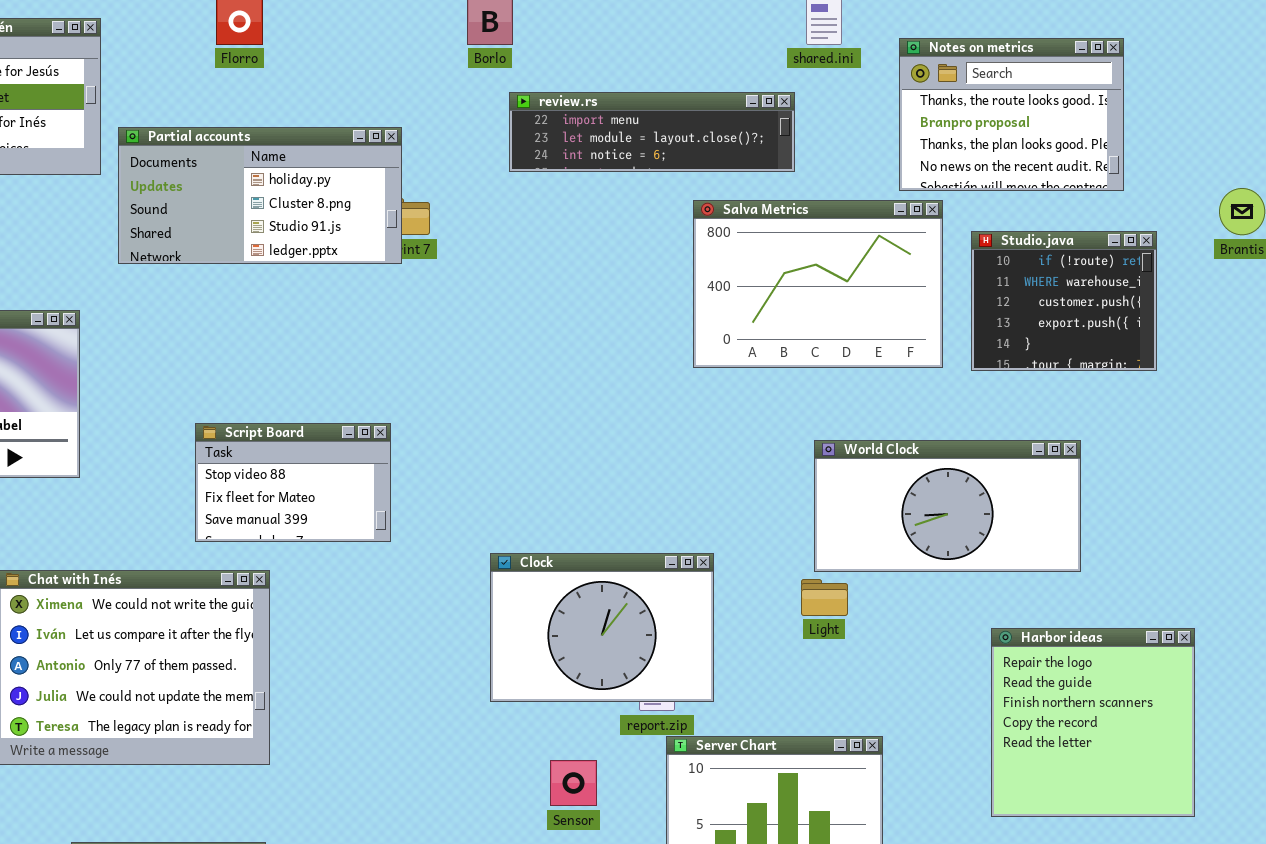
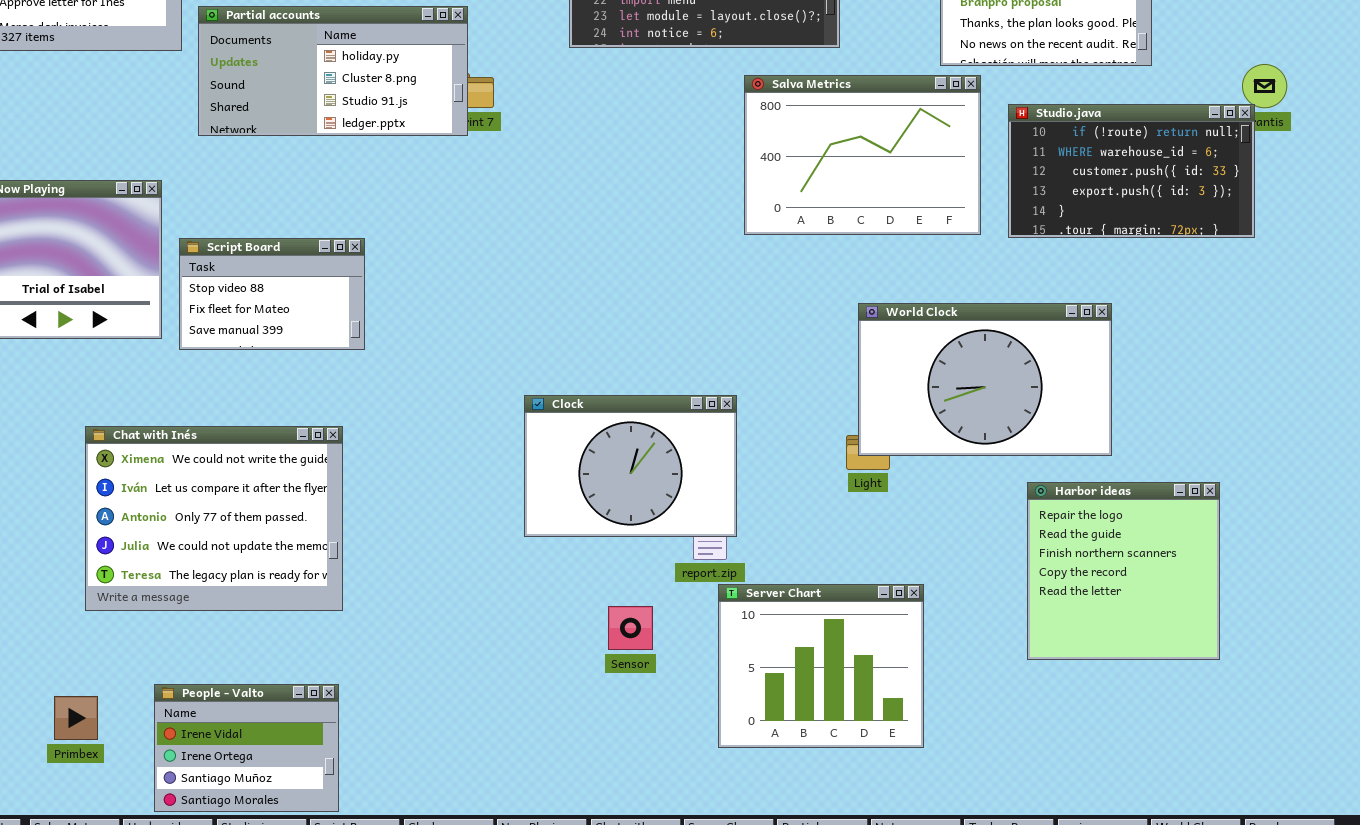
Studio.java: [971,231,1157,371] -> [1008,104,1255,238], resized
Script Board: [195,423,391,542] -> [179,238,365,350], moved
World Clock: [814,440,1081,572] -> [858,303,1112,456], resized
Clock: [490,553,714,702] -> [524,395,737,537], moved

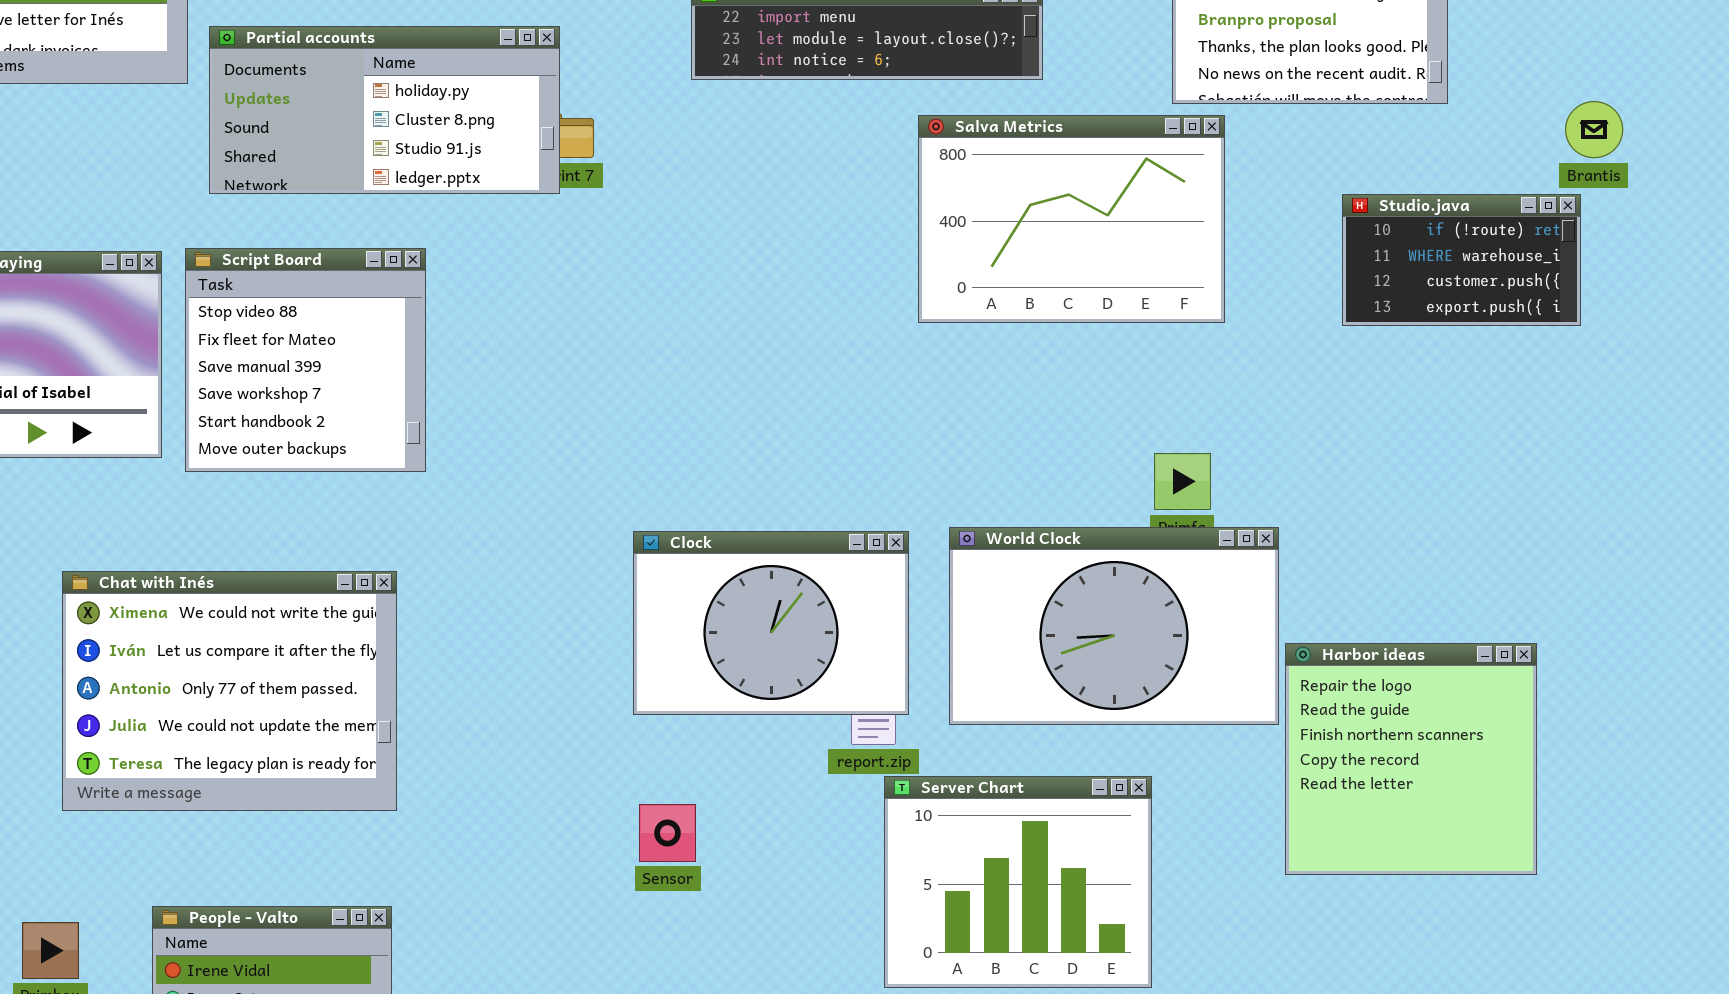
Studio.java: [1008,104,1255,238] -> [1342,194,1581,326], resized
Script Board: [179,238,365,350] -> [185,248,426,472], resized
World Clock: [858,303,1112,456] -> [949,527,1279,725], moved
Sensor: [608,606,653,650] -> [639,804,696,862], moved

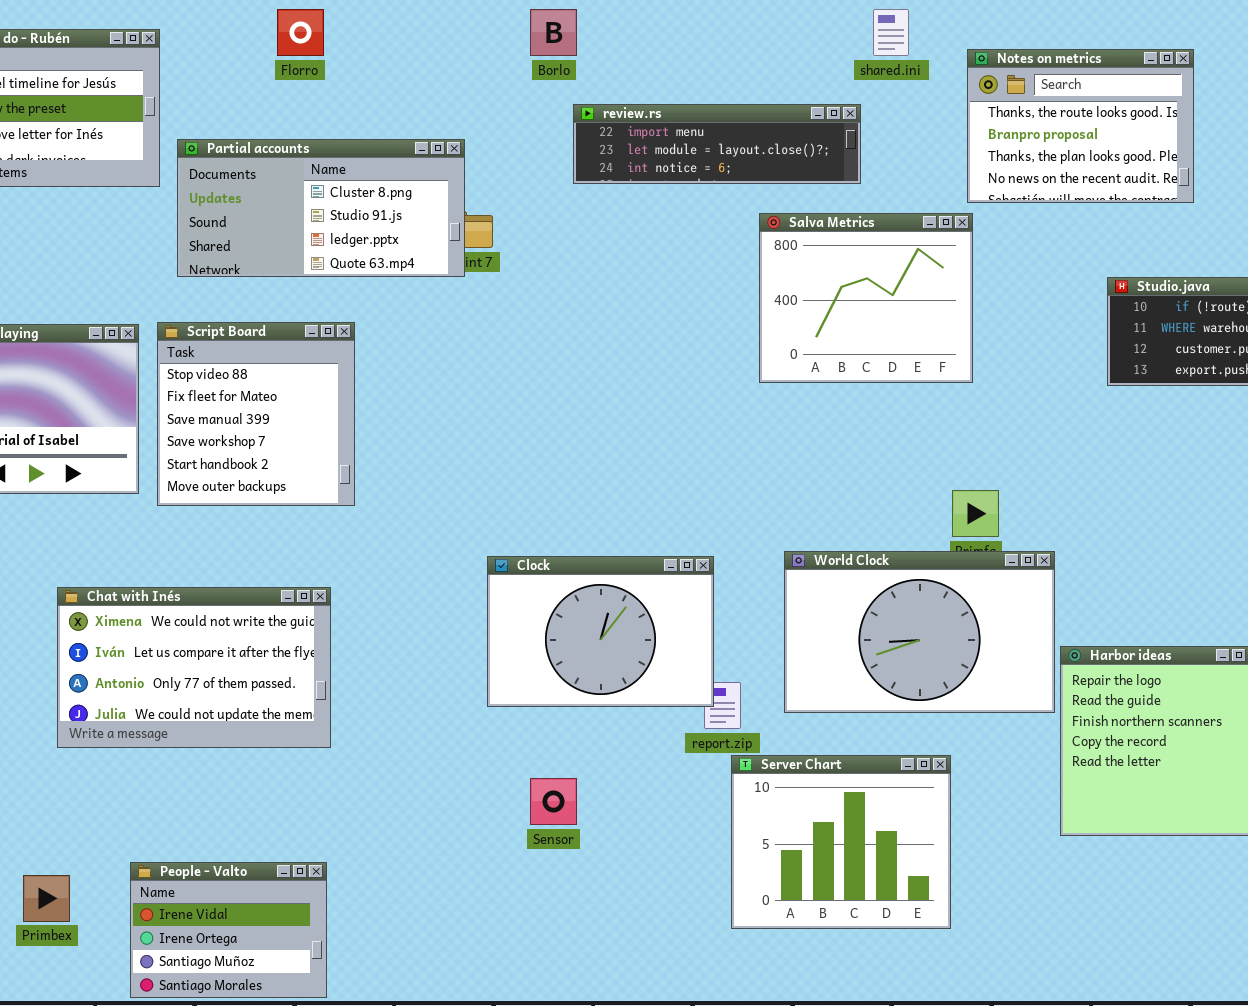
Partial accounts: [209,26,560,194] -> [177,139,465,277], scrolled down 1 row
Salva Metrics: [918,115,1225,323] -> [759,213,973,383], resized
Clock: [633,531,909,715] -> [487,556,714,707], moved
Chat with Inés: [62,571,397,811] -> [57,587,331,748], resized

